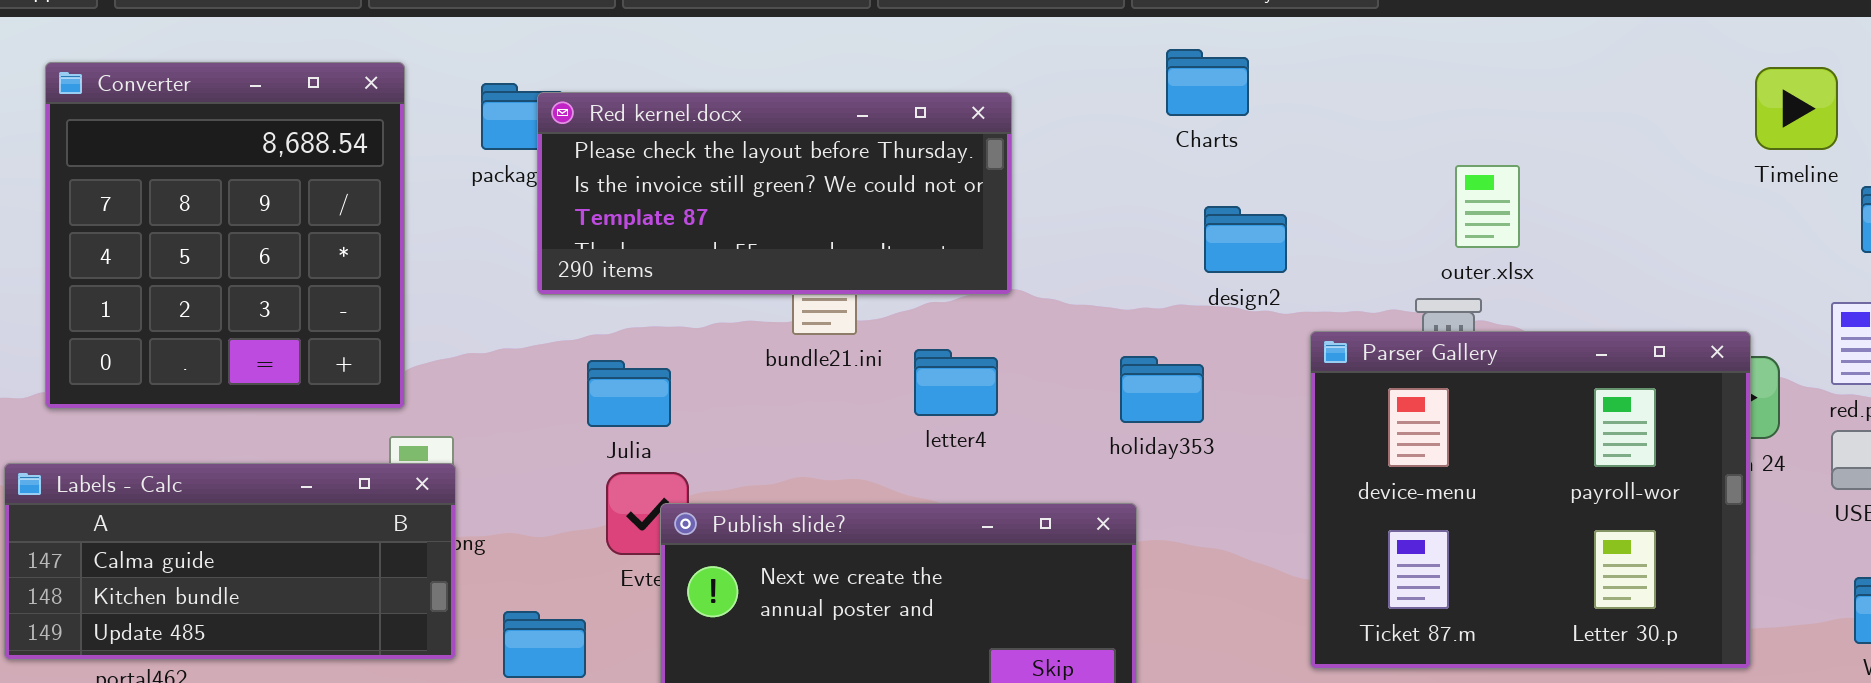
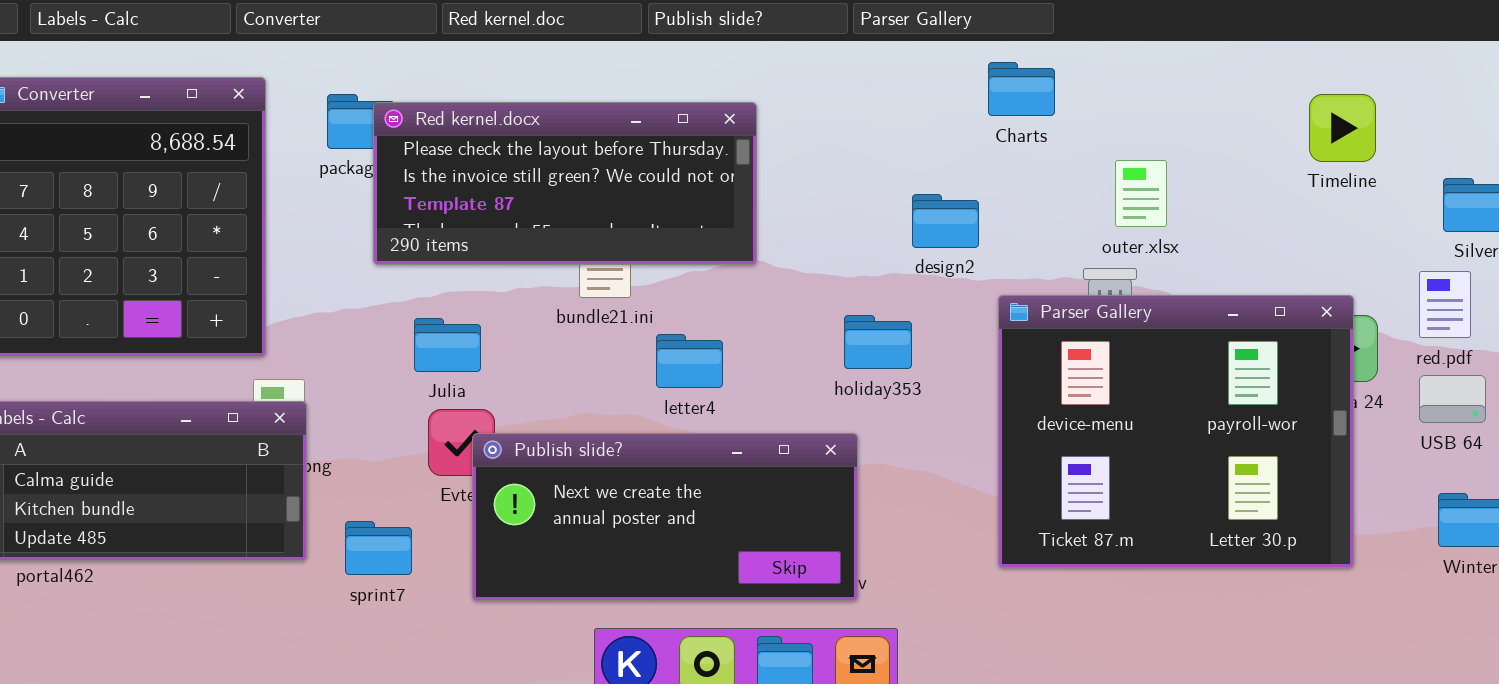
Charts: [1166,49,1249,116] -> [988,62,1055,116], moved
Timeline: [1755,67,1838,150] -> [1309,94,1376,162], moved
letter4: [914,349,998,416] -> [656,334,723,388], moved

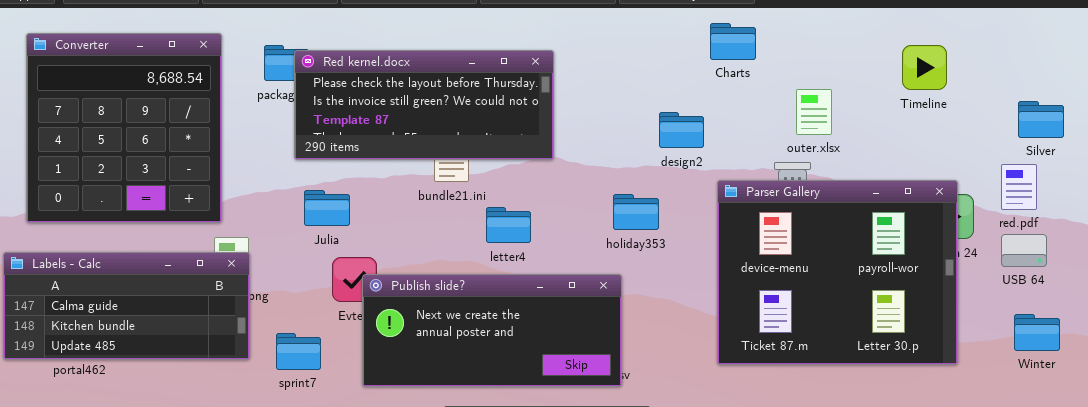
Timeline: [1309,94,1376,162] -> [902,45,947,90], moved
Julia: [414,318,481,372] -> [304,190,350,226], moved

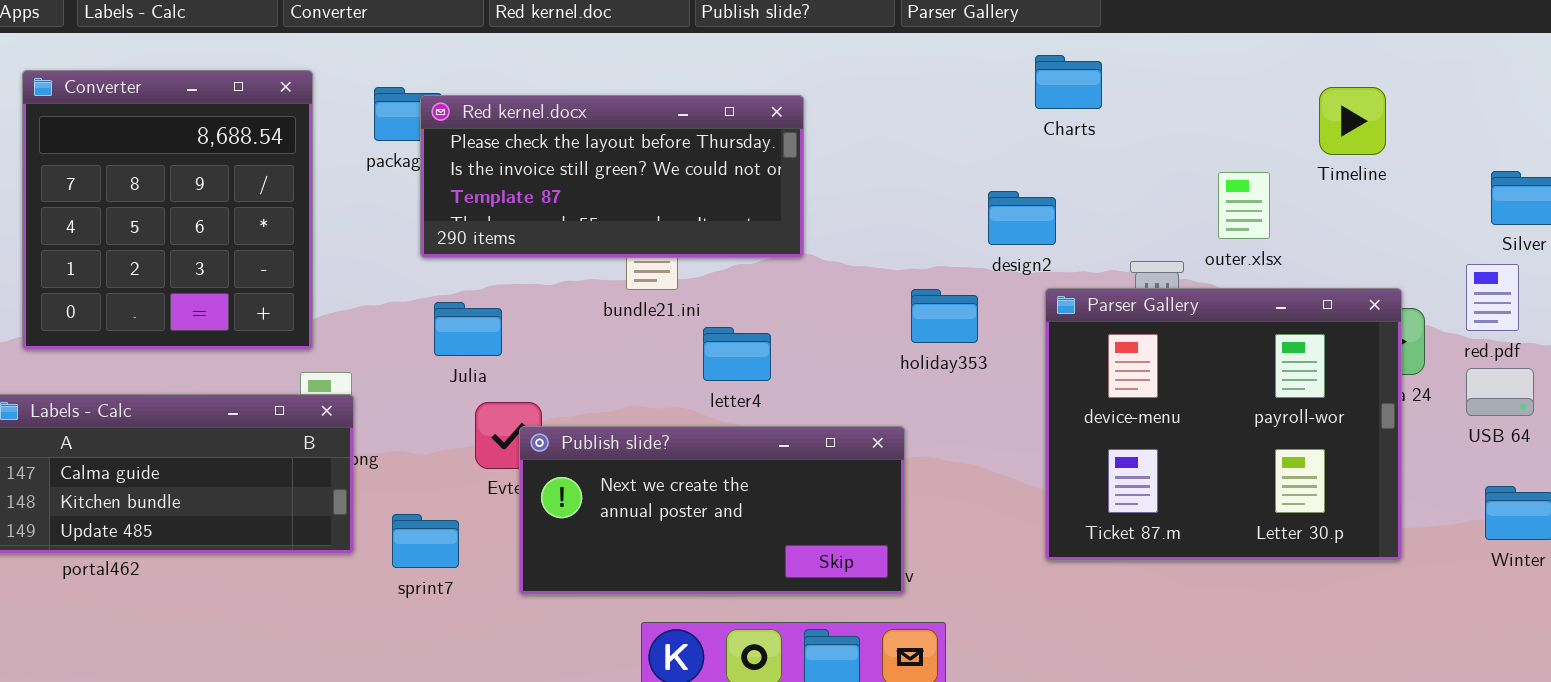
outer.xlsx: [796,89,832,135] -> [1218,172,1270,239], moved
design2: [659,112,704,148] -> [988,191,1056,245], moved
holiday353: [613,194,659,230] -> [911,289,978,343], moved

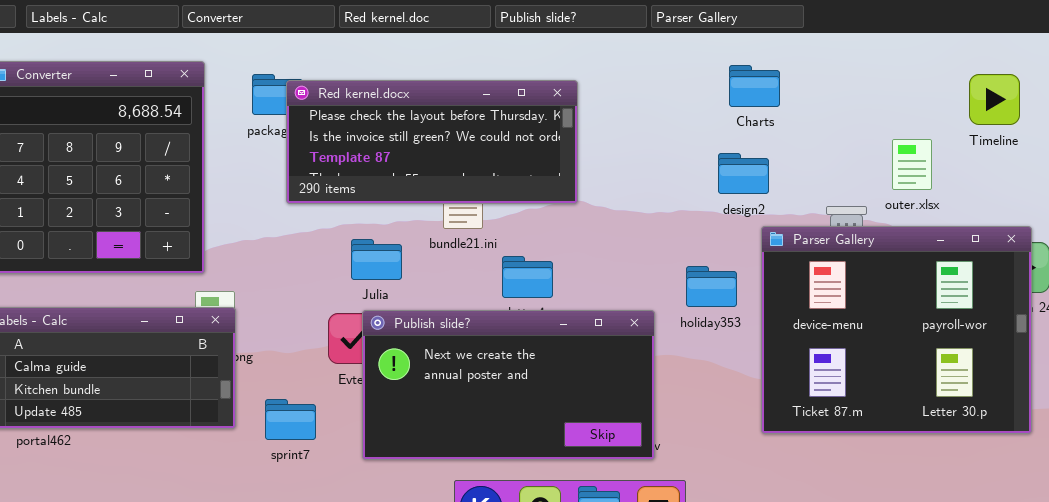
Charts: [1035,55,1102,109] -> [729,65,780,107], moved
holiday353: [911,289,978,343] -> [686,266,737,307], moved
Julia: [434,302,502,356] -> [351,239,402,280], moved
Publish slide?: [519,426,905,595] -> [362,310,655,460], resized

